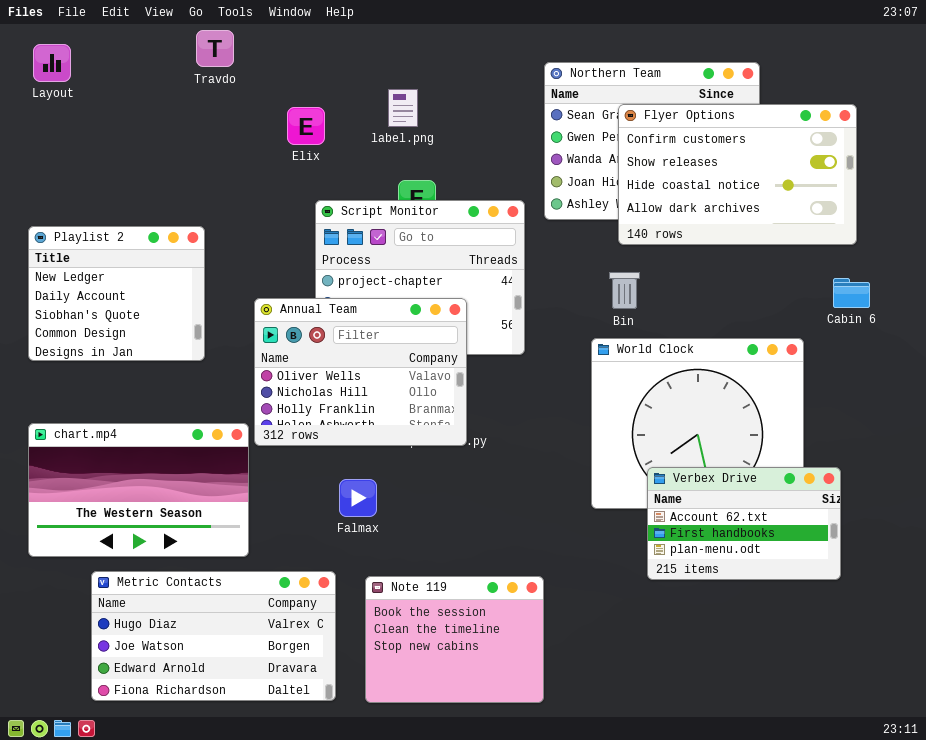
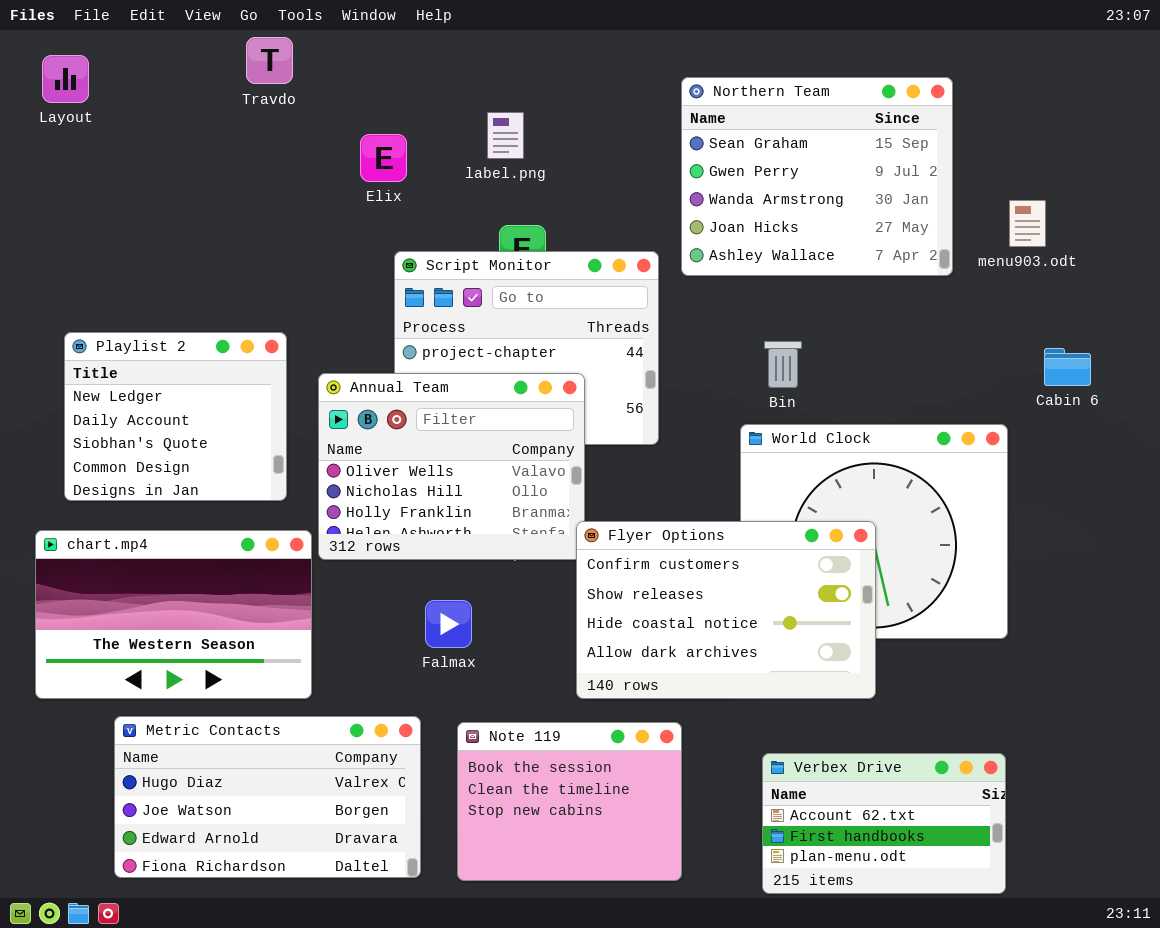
Flyer Options: [618,104,857,245] -> [576,521,876,699], moved
Playlist 2: [28,226,205,361] -> [64,332,287,501], moved
Verbex Drive: [647,467,841,580] -> [762,753,1006,894], moved

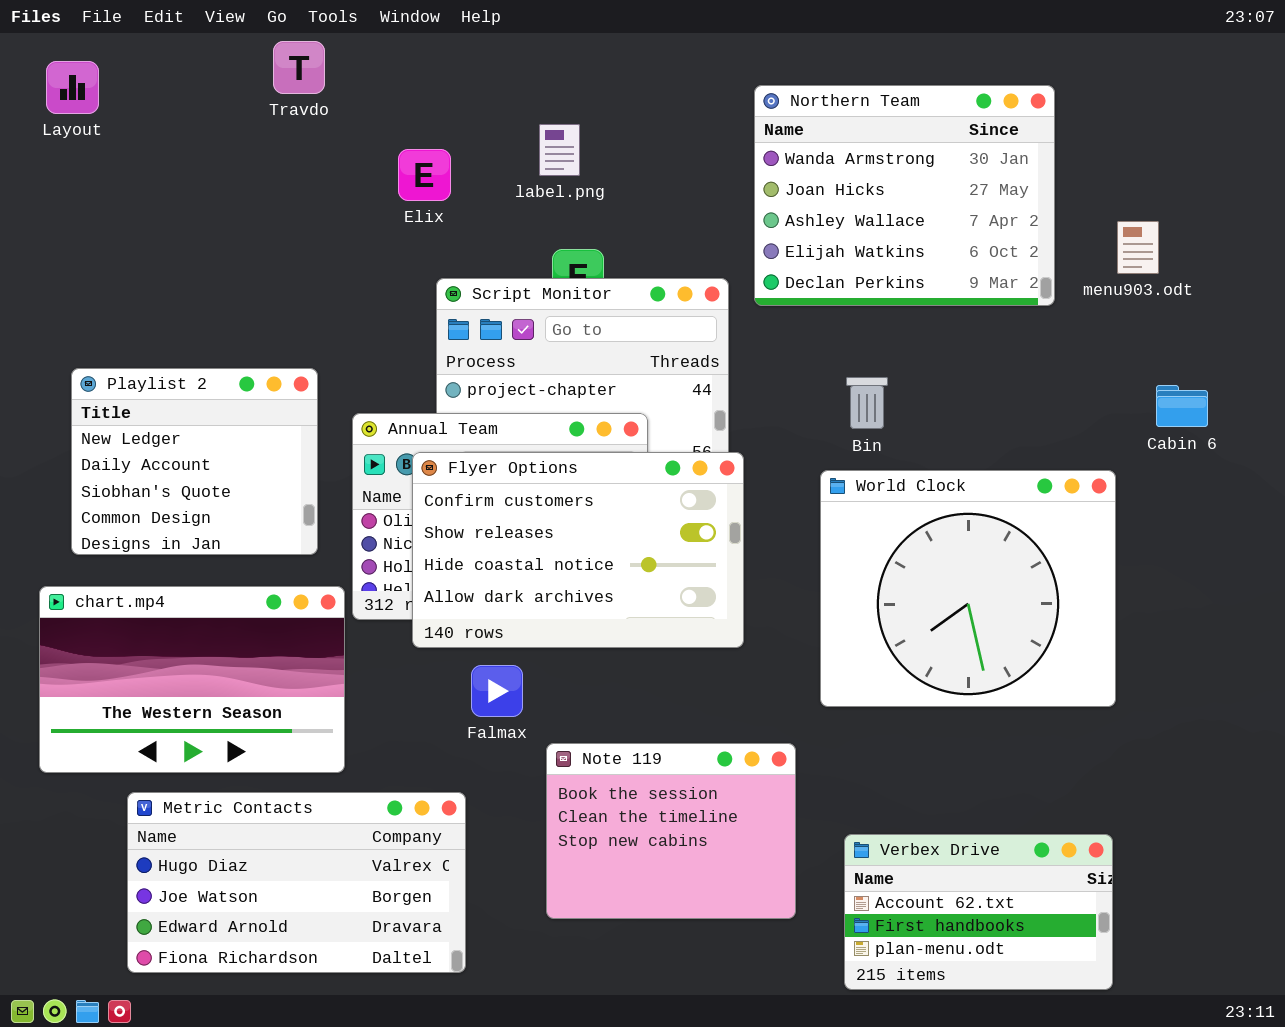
Northern Team: [681,77,953,276] -> [754,85,1055,306], scrolled down 2 rows
Flyer Options: [576,521,876,699] -> [412,452,744,648], moved
Note 119: [457,722,682,881] -> [546,743,796,919], moved

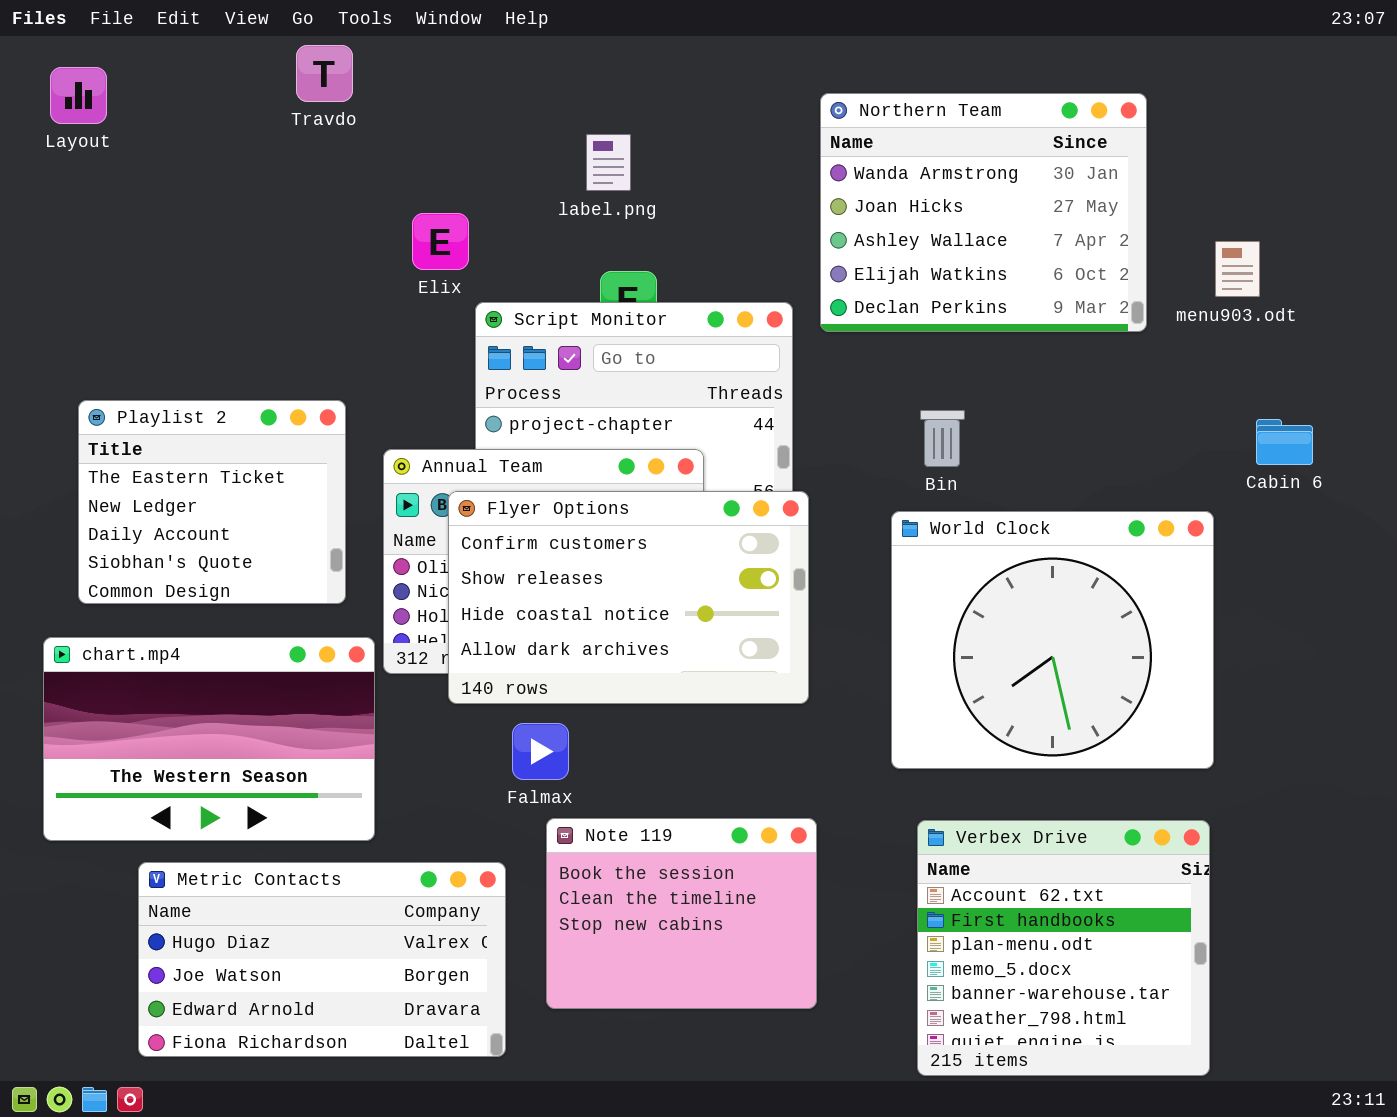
Elix: [398,149,451,201] -> [412,213,469,270], moved
Playlist 2: [71,368,318,555] -> [78,400,346,604], scrolled up 1 row
Note 119: [546,743,796,919] -> [546,818,817,1009], moved
Verbex Drive: [844,834,1113,990] -> [917,820,1210,1076], resized

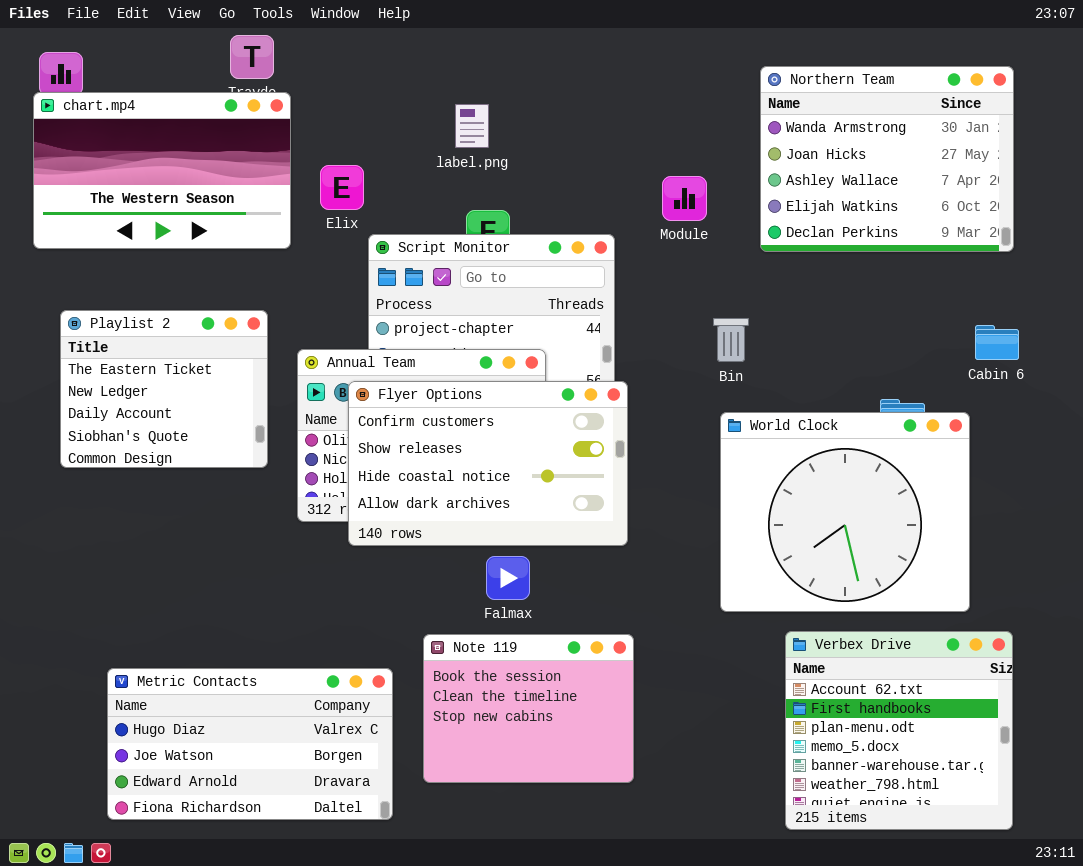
Northern Team: [820,93,1147,332] -> [760,66,1014,252], moved
World Clock: [891,511,1214,769] -> [720,412,970,612], moved
chart.mp4: [43,637,375,841] -> [33,92,291,249], moved
Falmax: [512,723,569,780] -> [486,556,530,600], moved
Verbex Drive: [917,820,1210,1076] -> [785,631,1013,830], moved

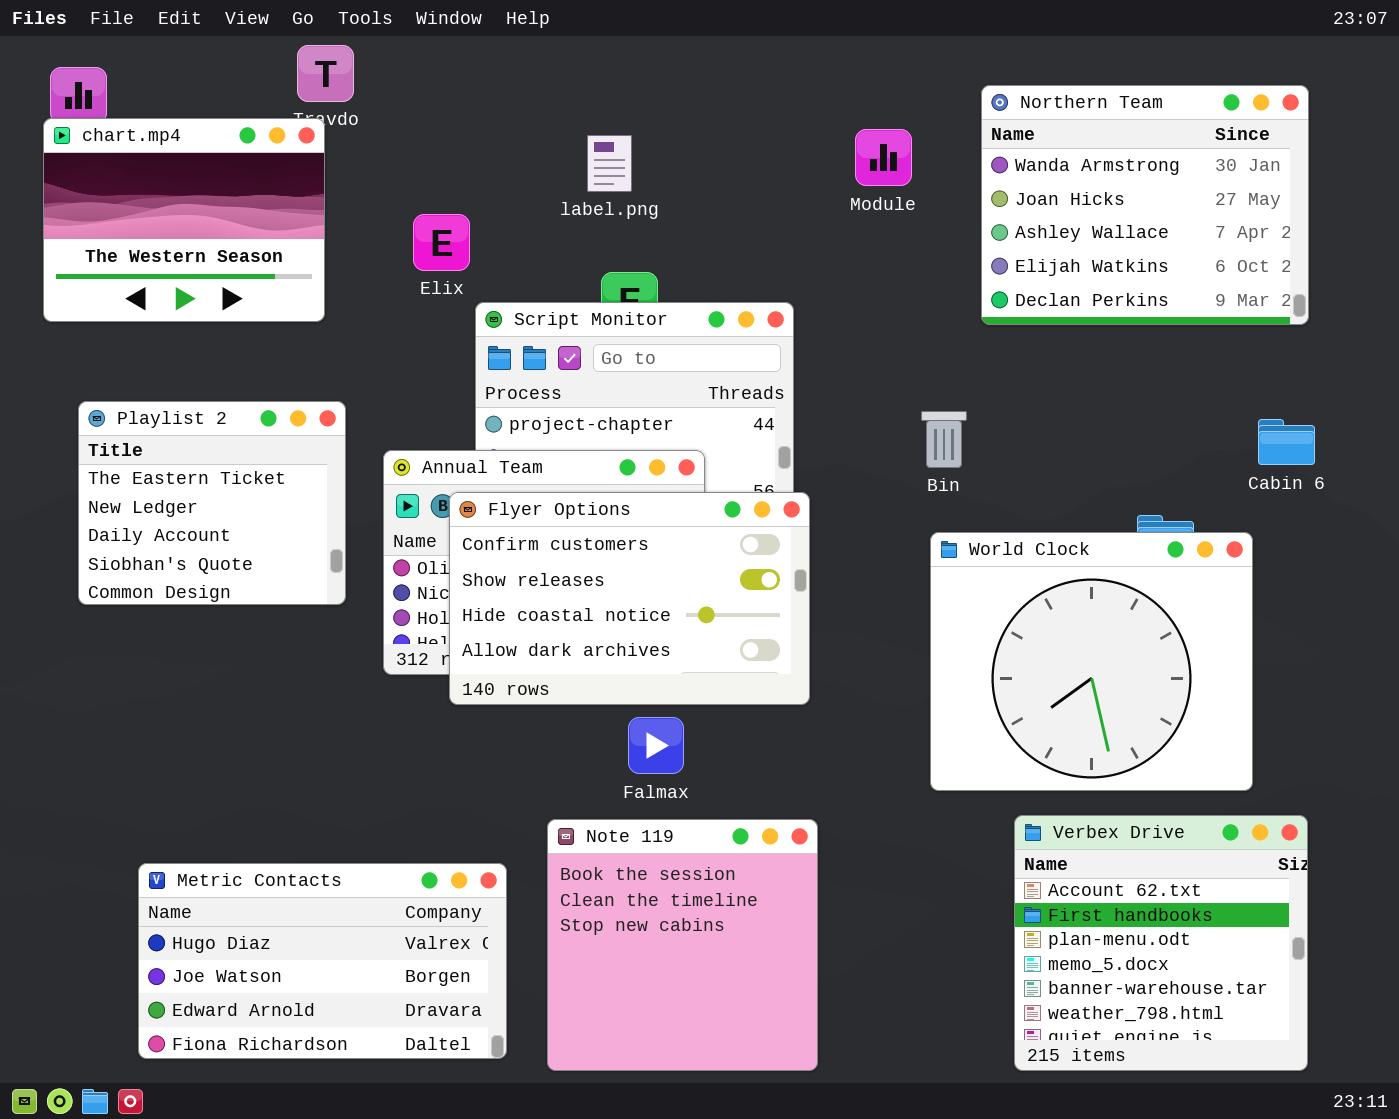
chart.mp4: [33,92,291,249] -> [43,118,325,322], resized
Module: [662,176,707,221] -> [855,129,912,186], moved
Note 119: [423,634,634,783] -> [547,819,818,1071], resized

